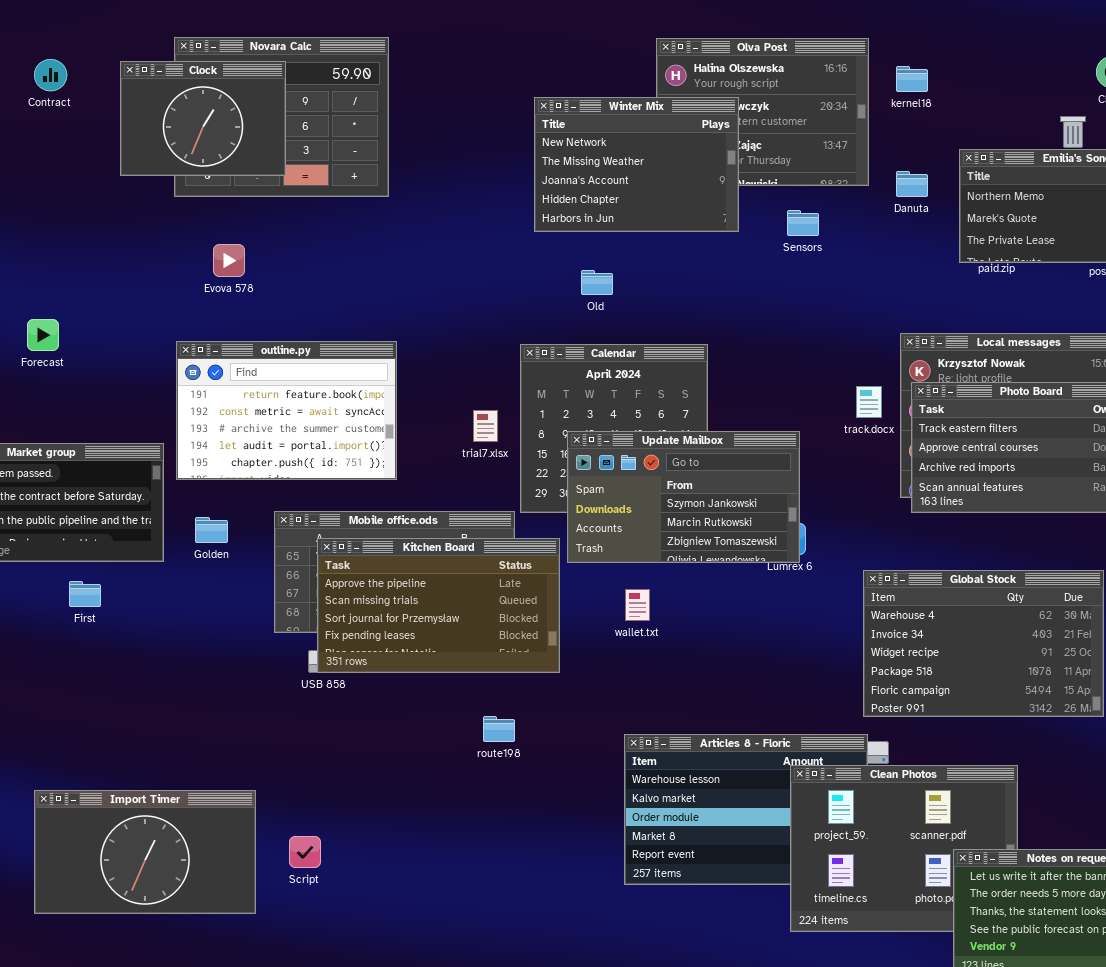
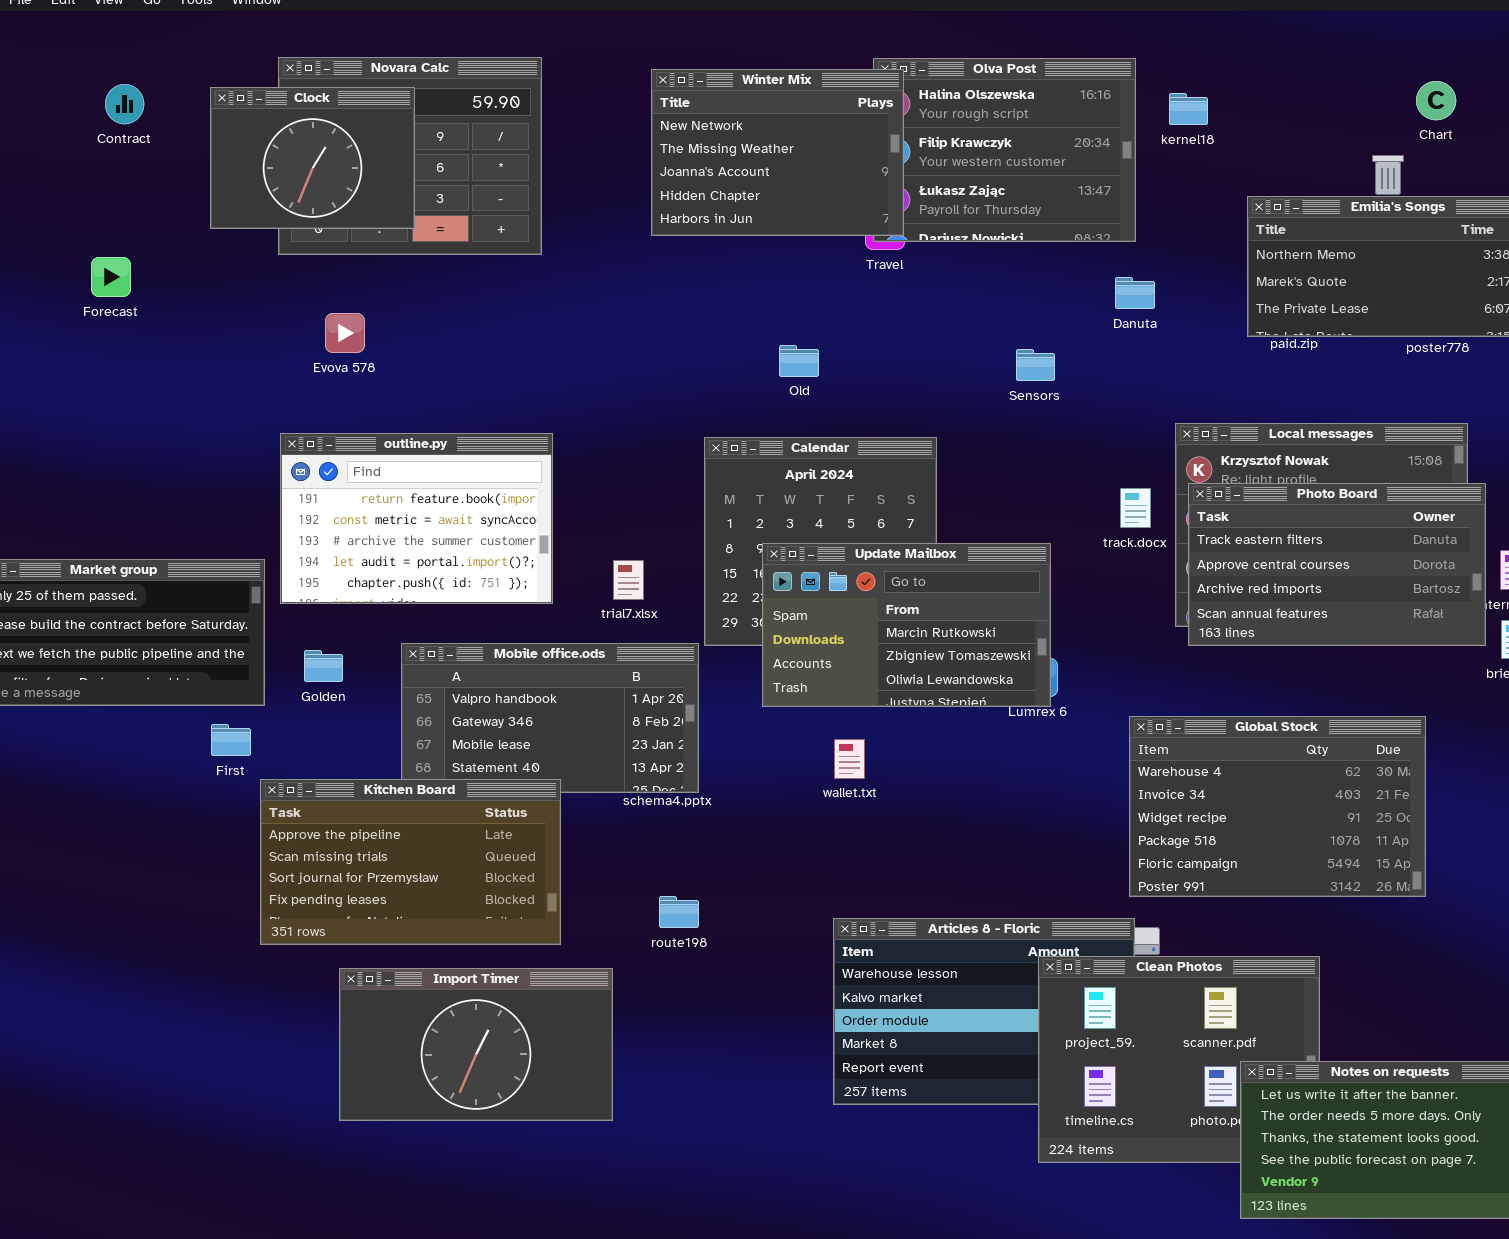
Winter Mix: [534,97,739,232] -> [651,69,904,236], moved
Danuta: [896,171,928,197] -> [1115,277,1155,309], moved
Sensors: [787,210,819,236] -> [1016,349,1055,381], moved
Forecast: [27,319,59,351] -> [91,257,131,297], moved
trial7.xlsx: [473,410,498,442] -> [613,560,644,600], moved
Update Mailbox: [567,431,800,563] -> [762,543,1051,707], scrolled down 1 row
Kitchen Board: [317,538,560,673] -> [260,779,561,945], moved
First: [69,581,101,607] -> [211,724,251,756], moved
Import Timer: [34,790,256,914] -> [339,968,613,1121], moved

